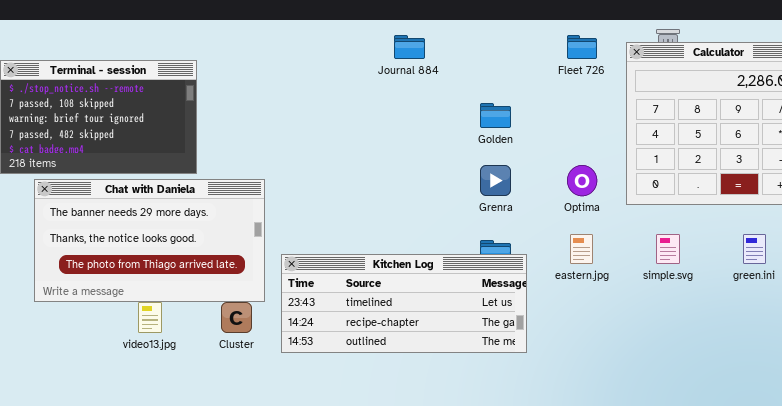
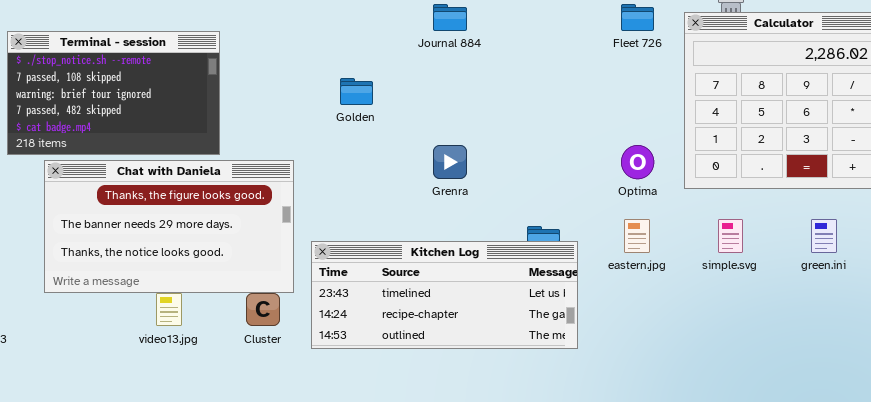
Golden: [480,103,511,128] -> [340,78,373,105], moved
Grenra: [480,165,511,196] -> [433,145,467,179], moved
Chat with Daniela: [34,179,265,302] -> [44,160,294,293], scrolled up 1 row

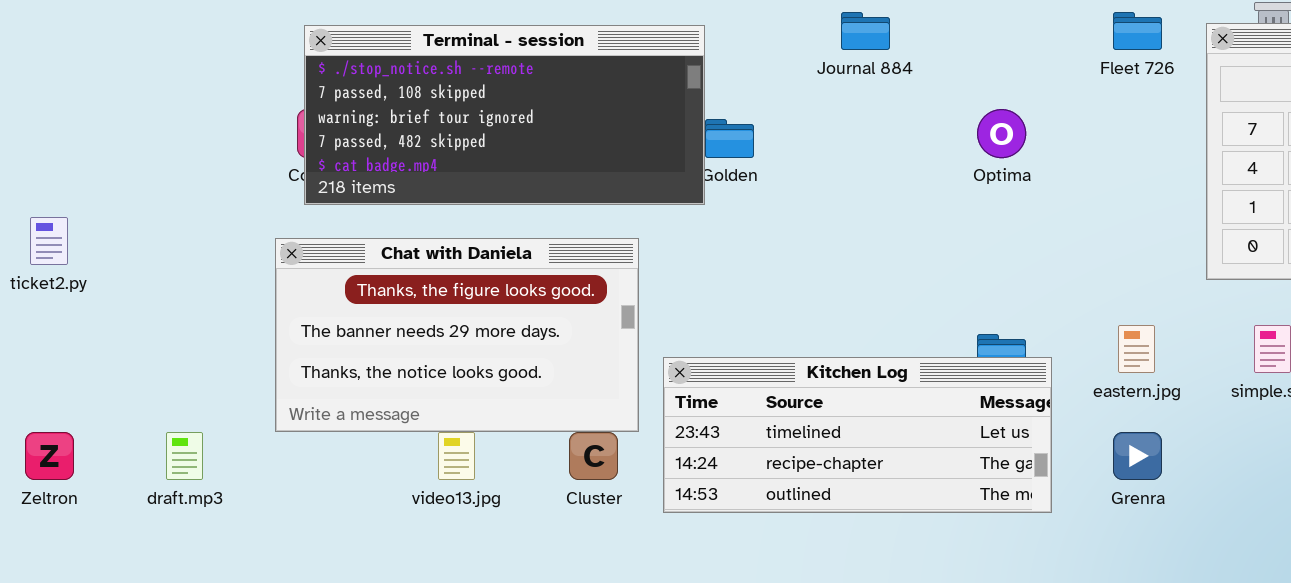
Terminal - session: [7,31,220,155] -> [304,25,705,205], moved, resized
Grenra: [433,145,467,179] -> [1113,432,1162,480], moved
Optima: [621,145,654,179] -> [977,109,1026,158], moved

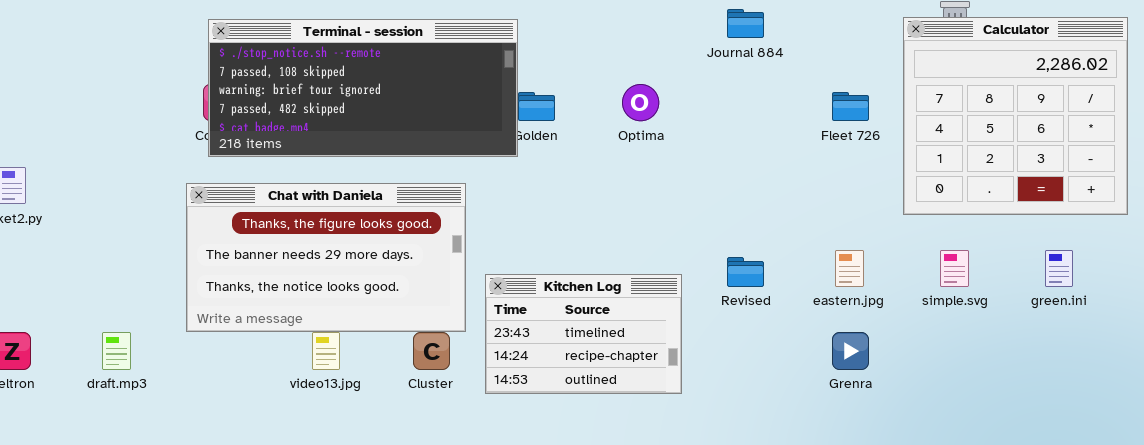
Journal 884: [841,12,890,50] -> [727,9,764,38], moved
Fleet 726: [1113,12,1162,50] -> [832,92,869,121], moved
Optima: [977,109,1026,158] -> [622,84,659,121], moved
Kitchen Log: [663,357,1052,513] -> [485,274,682,394], resized

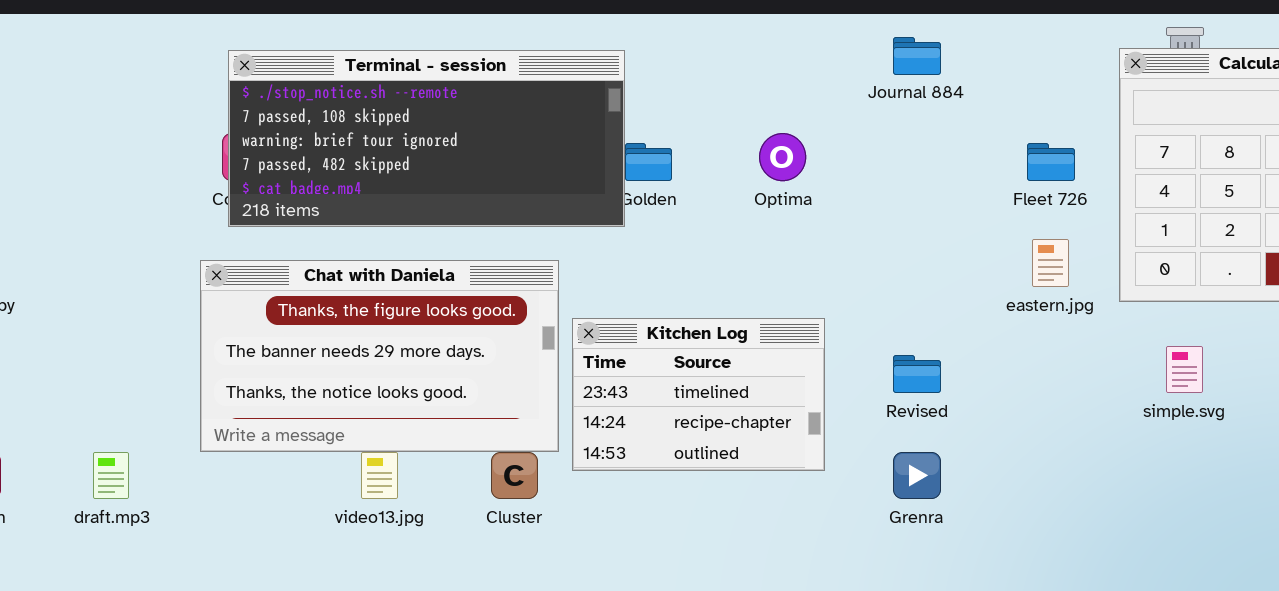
eastern.jpg: [835,250,864,287] -> [1032,239,1069,287], moved
Kitchen Log: [485,274,682,394] -> [572,318,825,471], moved
Grenra: [832,332,869,370] -> [893,452,941,499], moved

